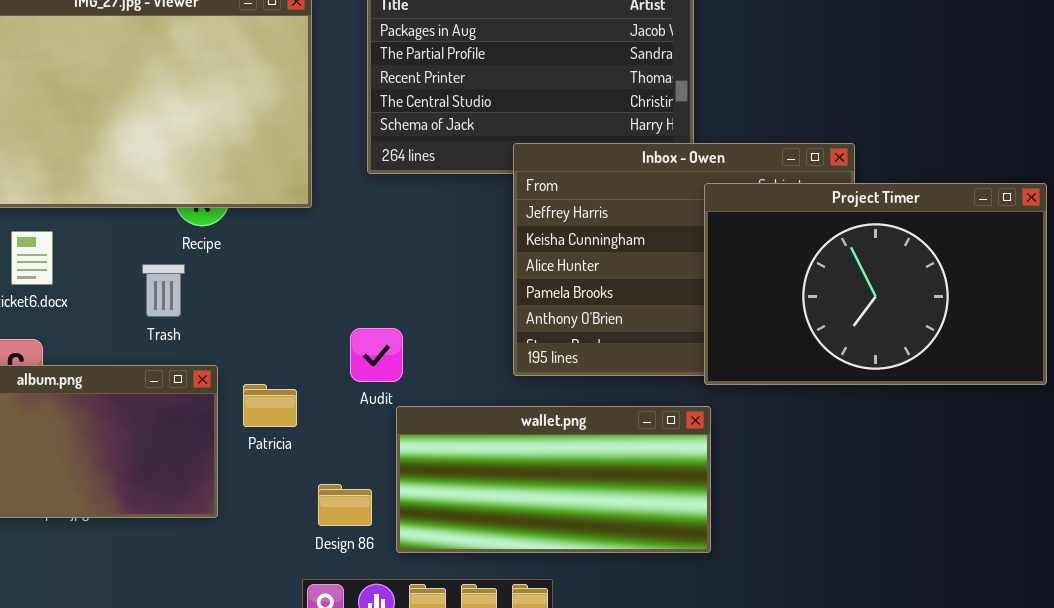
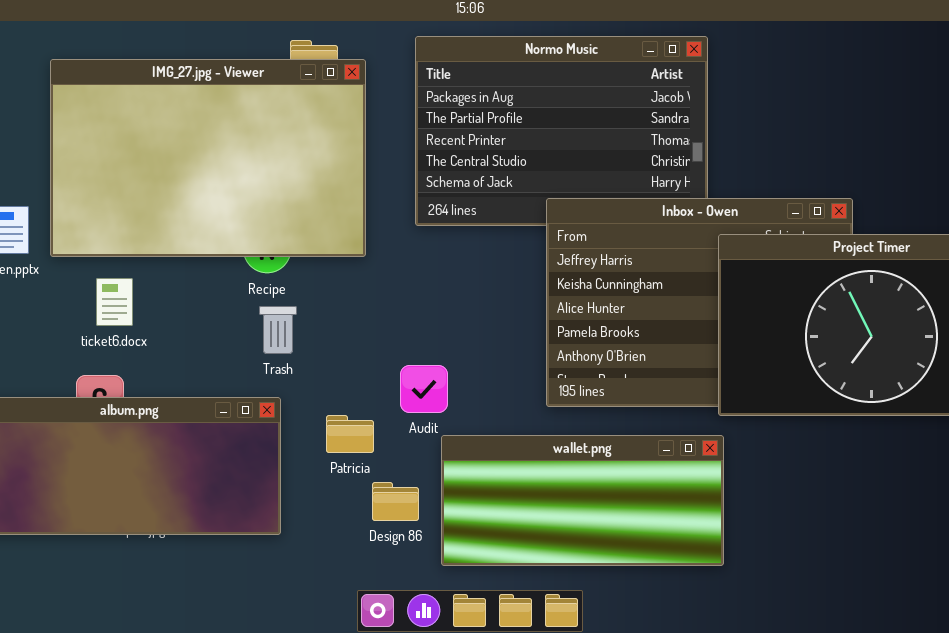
Trash: [142,264,185,317] -> [259,306,297,354], moved
Patricia: [243,384,297,427] -> [326,415,374,453], moved
Design 86: [318,484,372,526] -> [372,482,419,521], moved

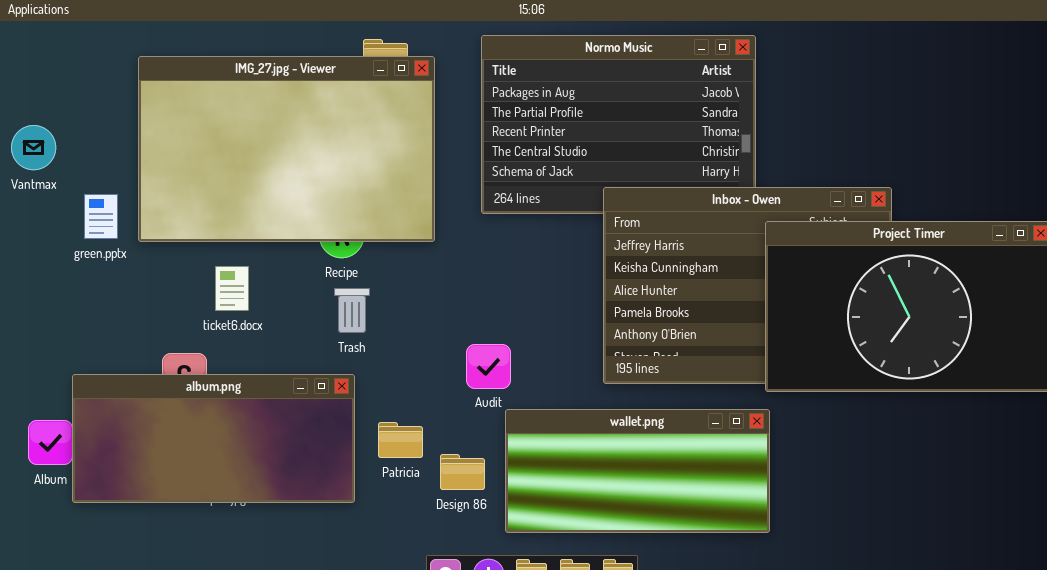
ticket6.docx: [96,278,133,326] -> [215,266,249,311], moved
Patricia: [326,415,374,453] -> [378,422,423,458], moved

